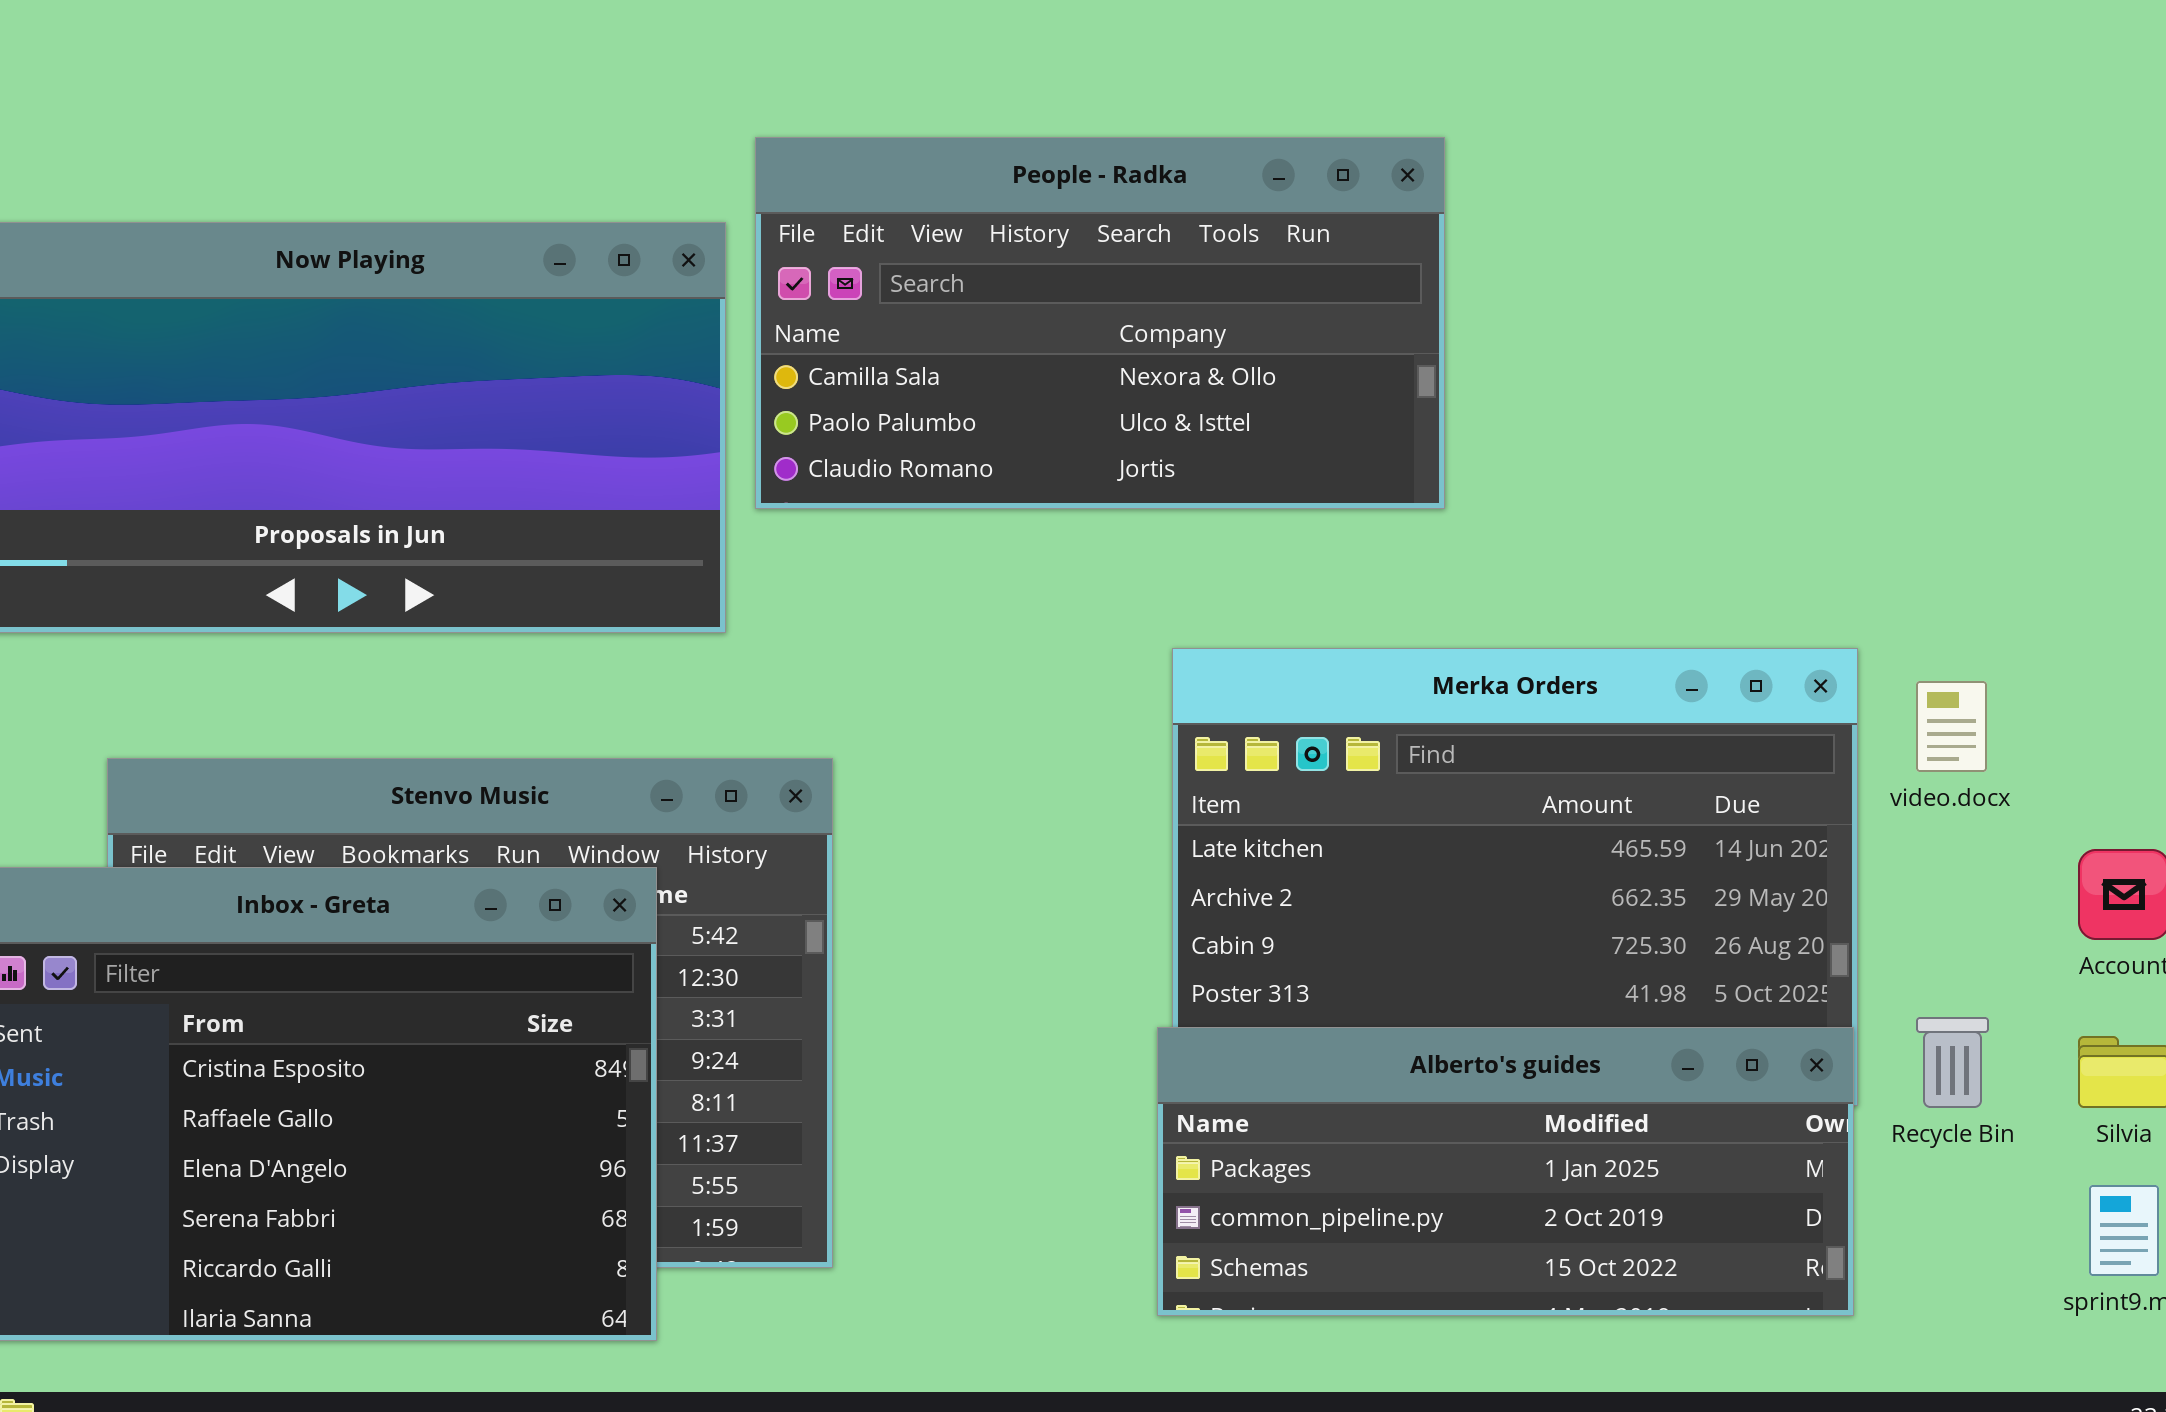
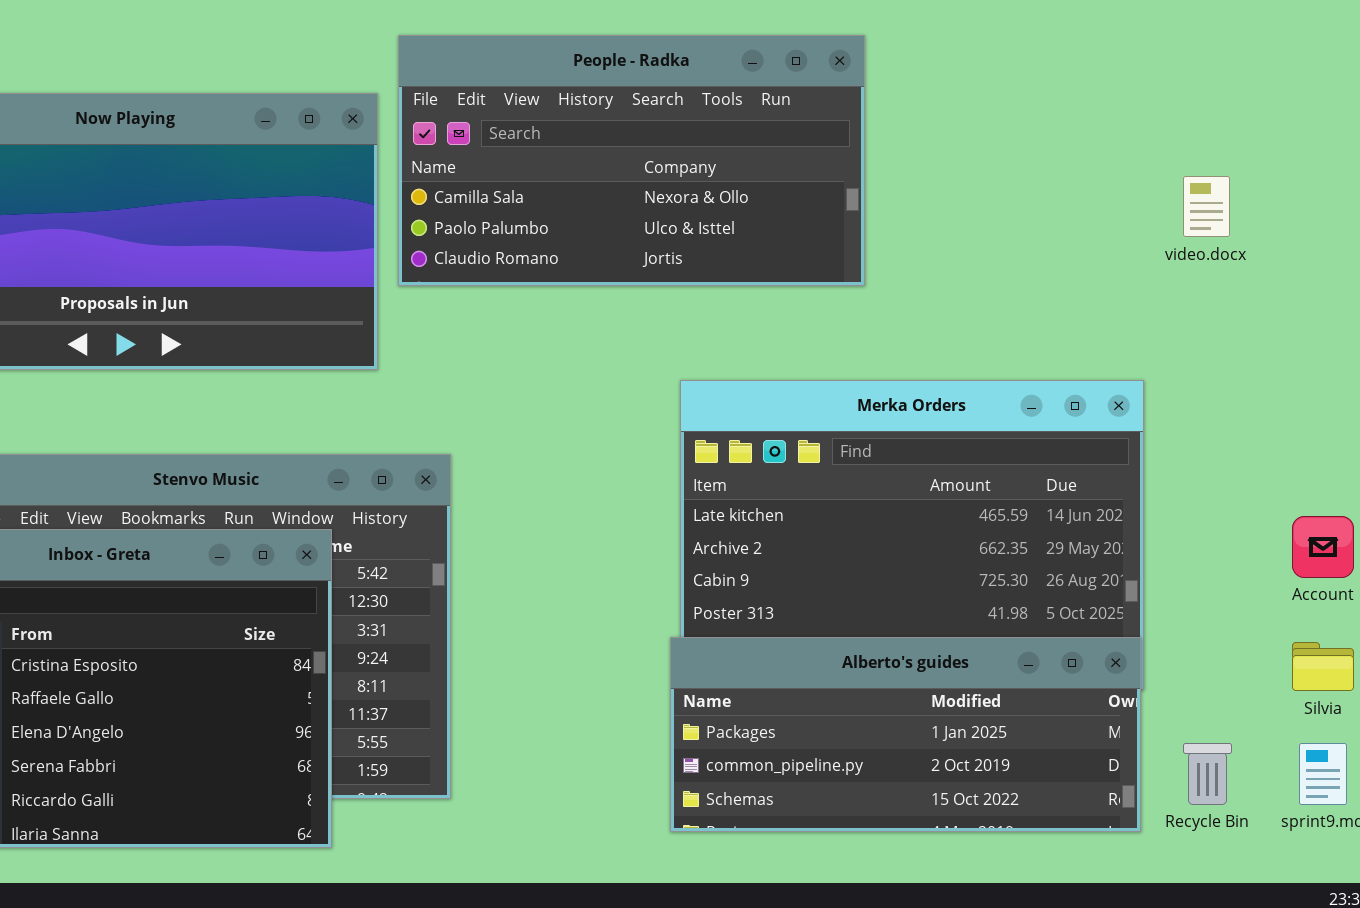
video.docx: [1916,681,1987,772] -> [1183,176,1230,237], moved
Recycle Bin: [1916,1017,1989,1108] -> [1183,743,1232,805], moved

